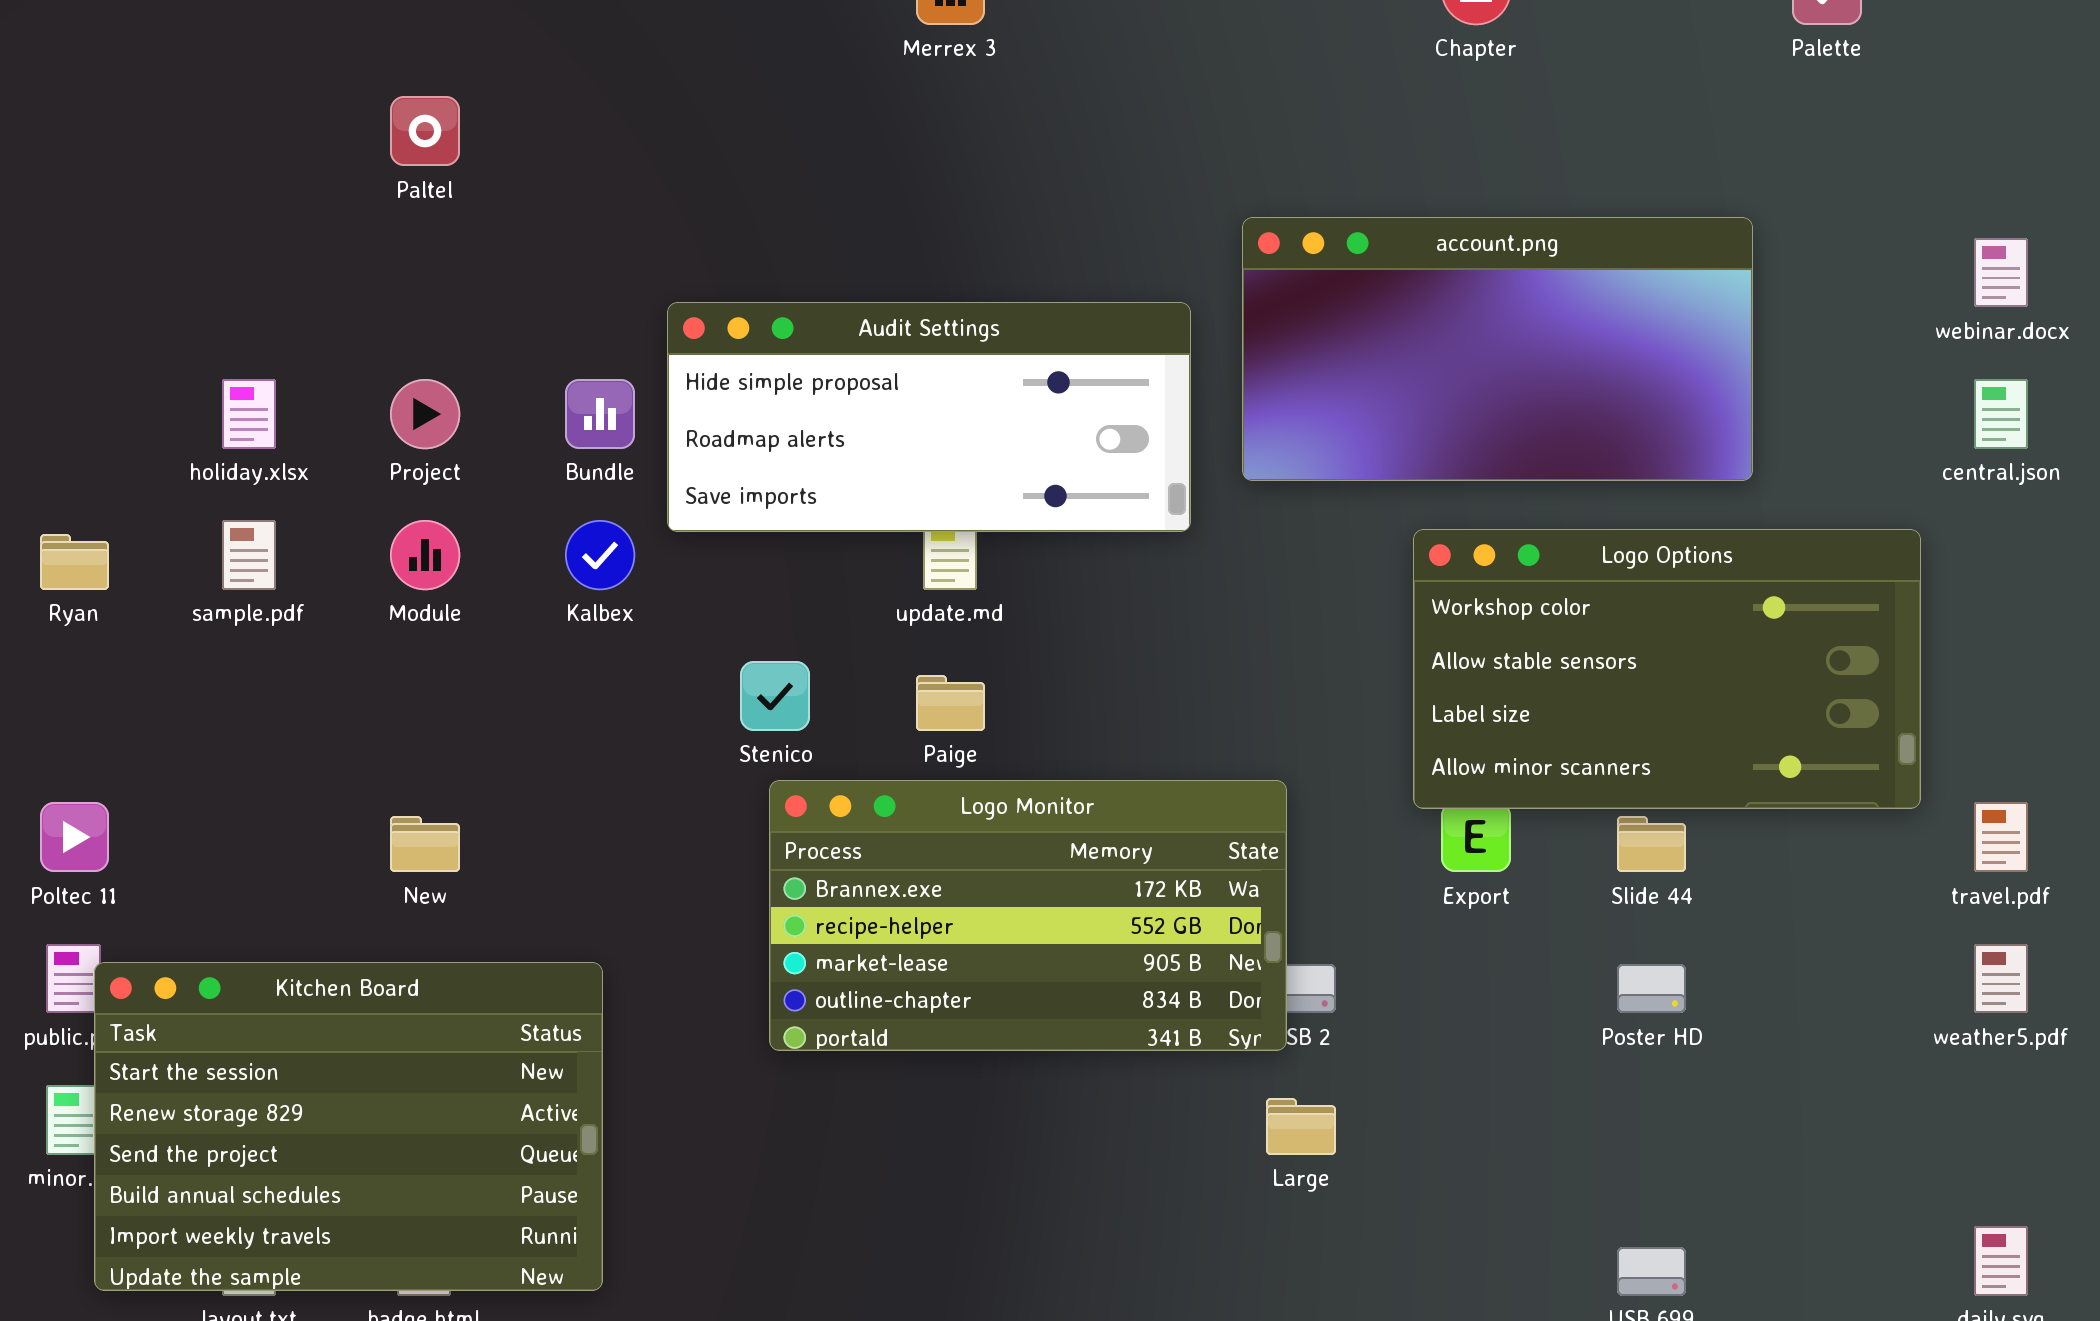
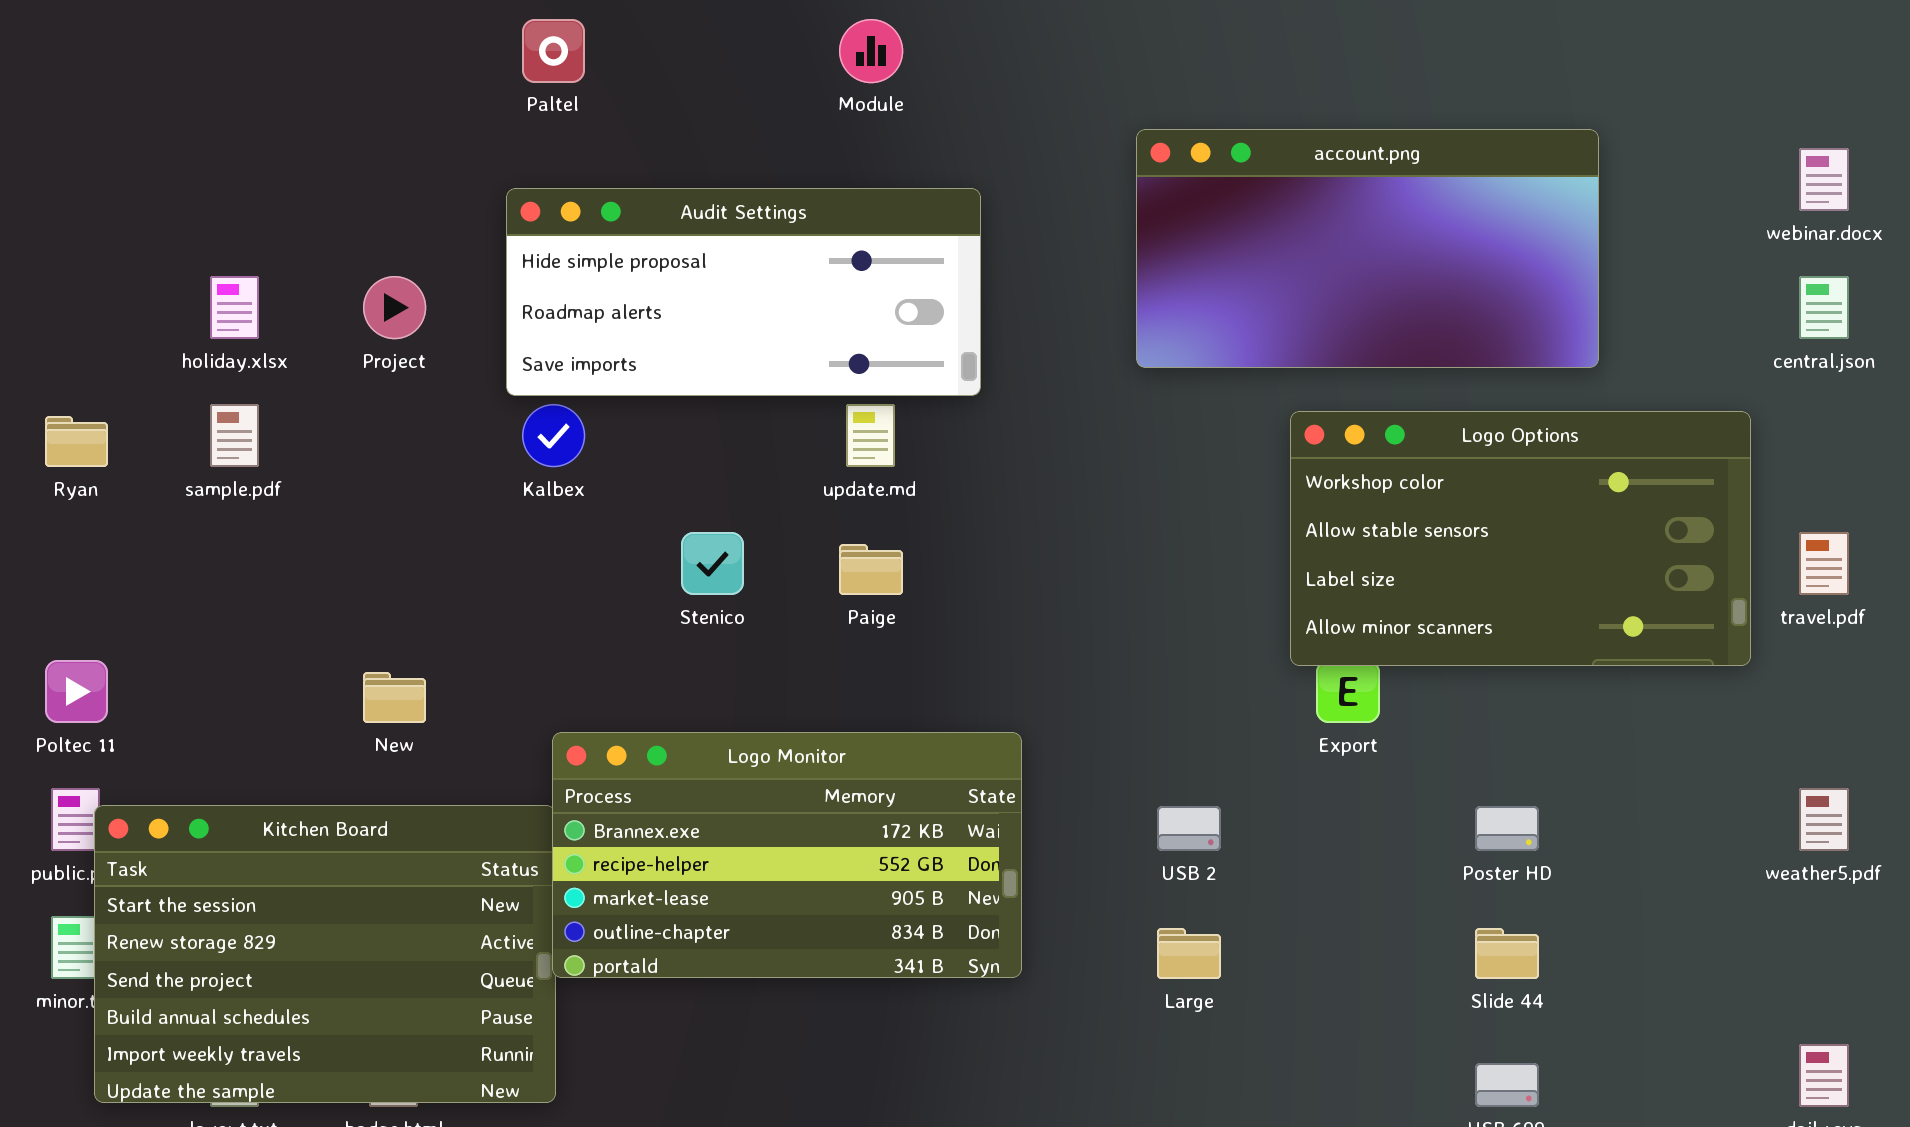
Paltel: [390,96,460,166] -> [522,19,585,83], moved
Audit Settings: [667,302,1191,532] -> [506,188,981,396], moved
Module: [390,520,460,590] -> [839,19,903,83], moved
Logo Monitor: [769,780,1287,1051] -> [552,732,1022,978], moved
travel.pdf: [1974,802,2028,872] -> [1799,532,1849,595], moved
Slide 44: [1617,816,1686,872] -> [1475,928,1539,979], moved

